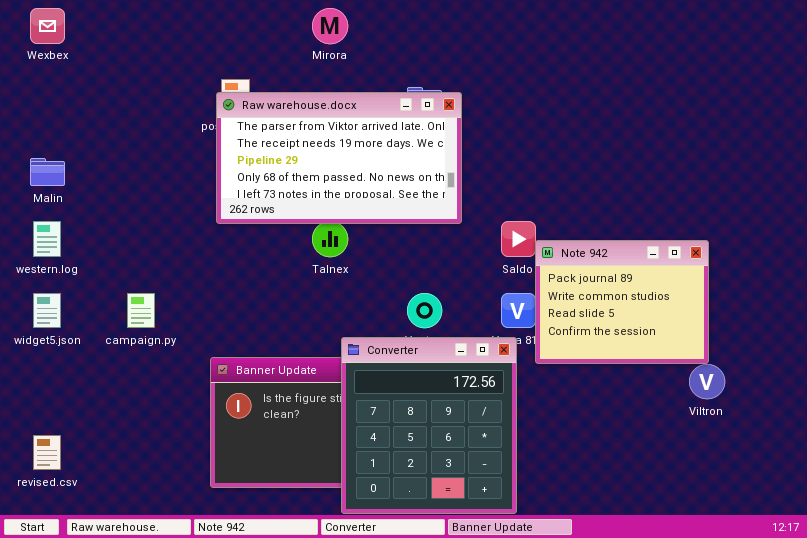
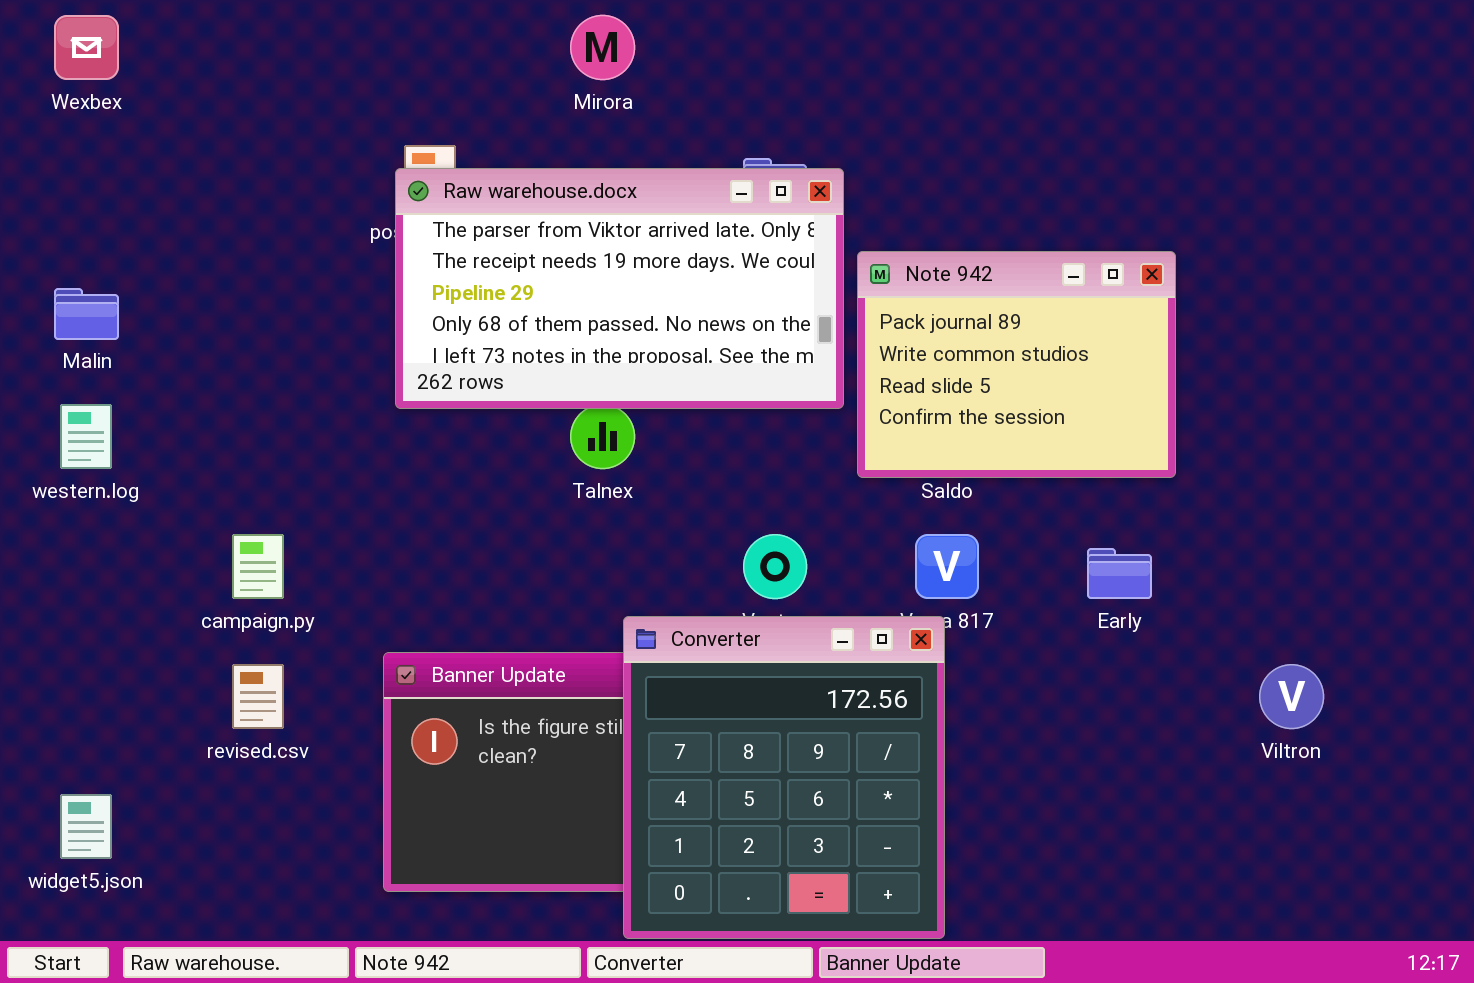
Note 942: [535,240,709,364] -> [857,251,1176,478], moved
widget5.json: [33,293,61,328] -> [60,794,112,859], moved
revised.csv: [33,435,61,470] -> [232,664,284,729], moved

